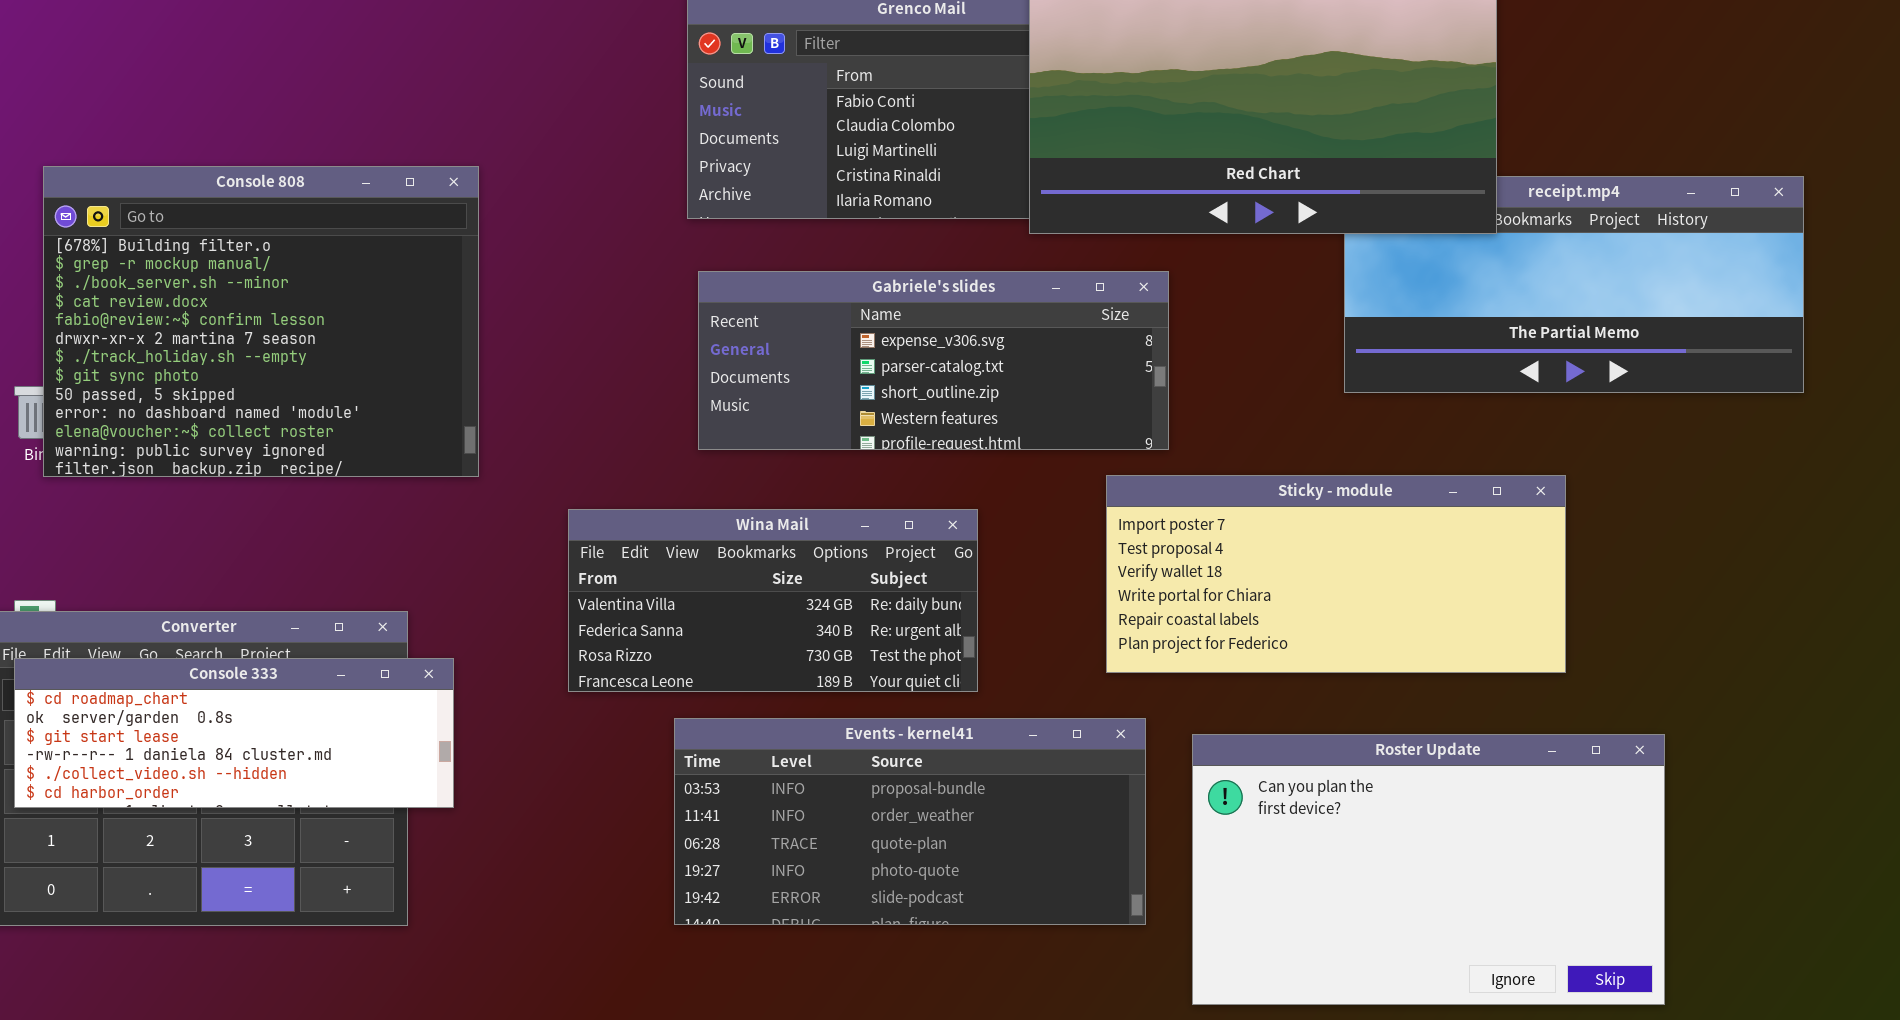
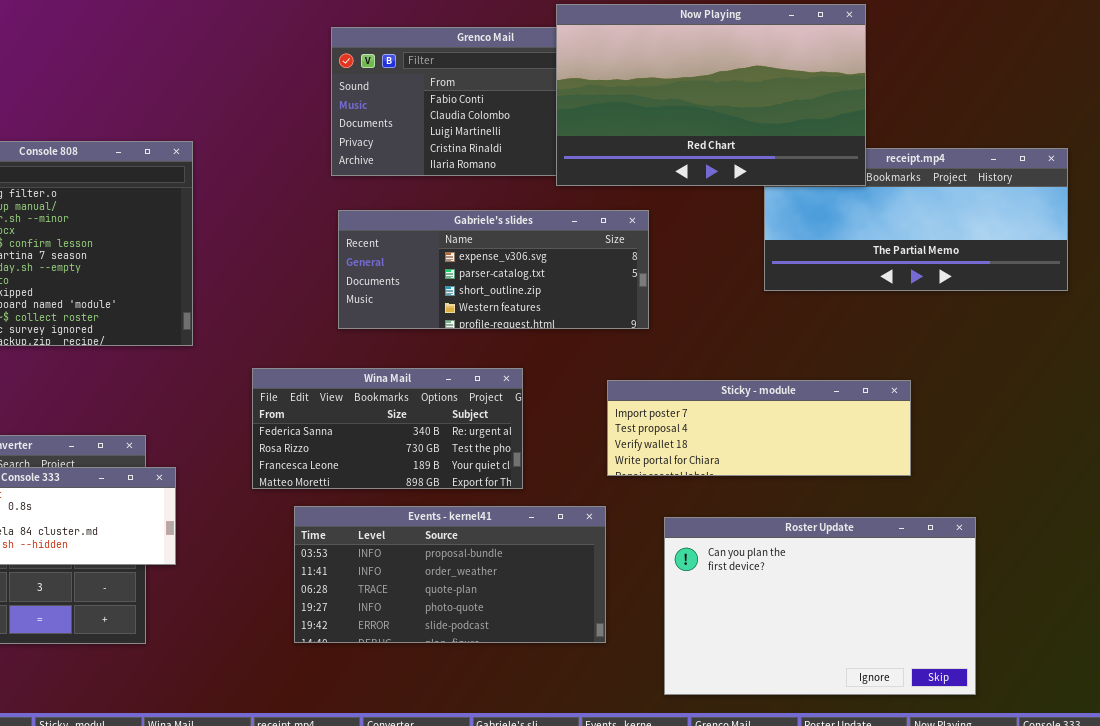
Sticky - module: [1106,475,1566,673] -> [607,380,911,476], resized
Wina Mail: [568,509,978,692] -> [252,368,523,489], scrolled down 1 row
Events - kernel41: [674,718,1146,925] -> [294,506,606,643], moved

